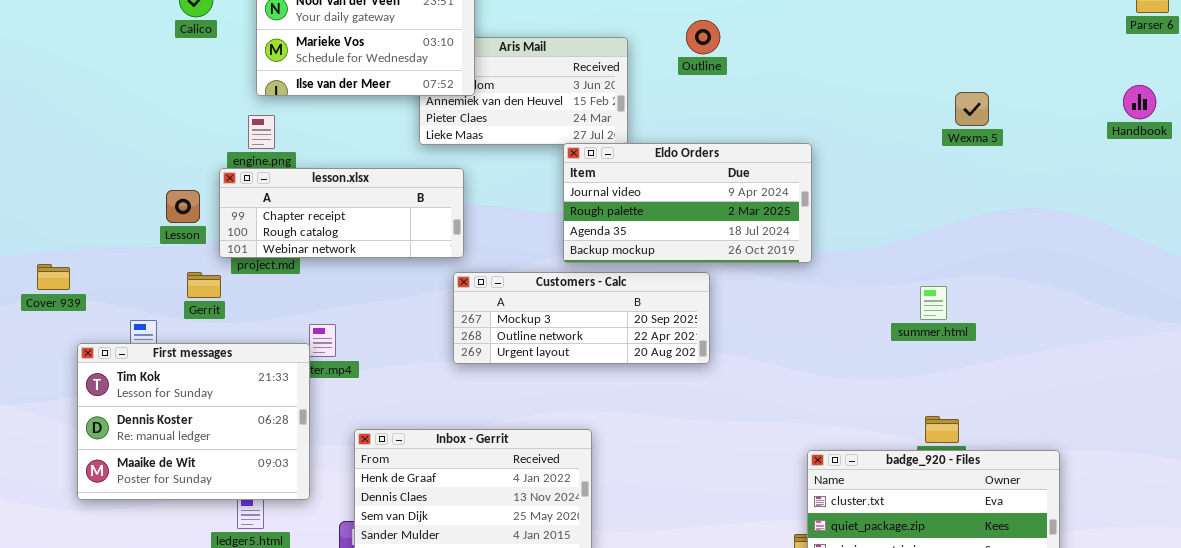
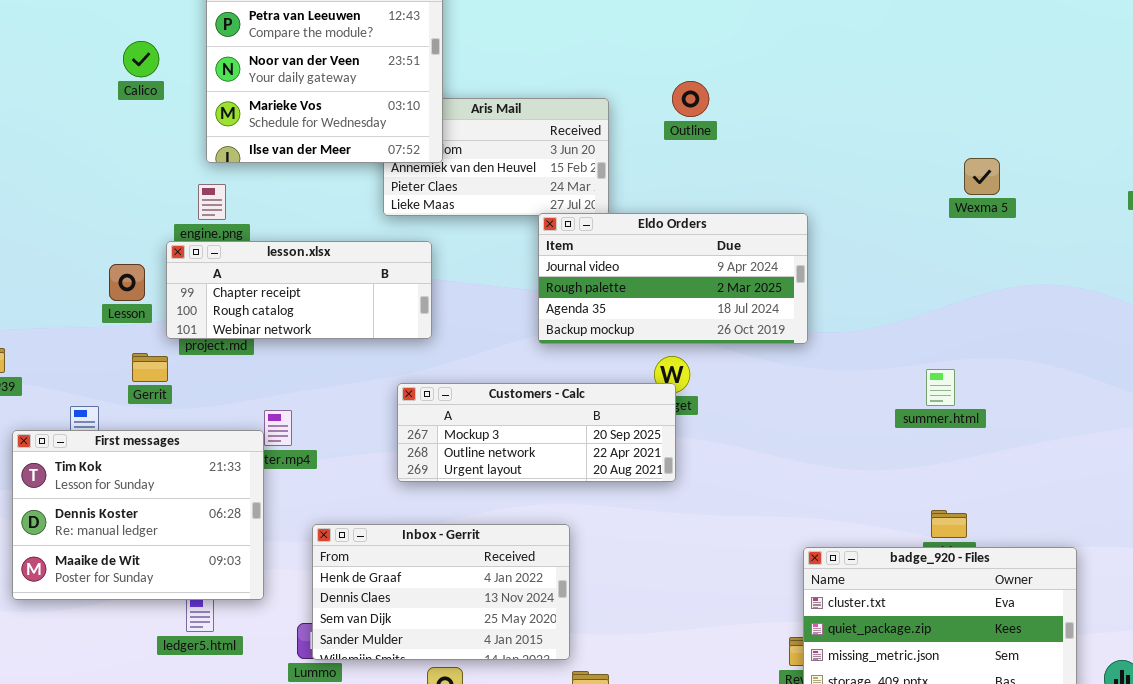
Customers - Calc: [453,272,710,364] -> [397,383,676,482], moved

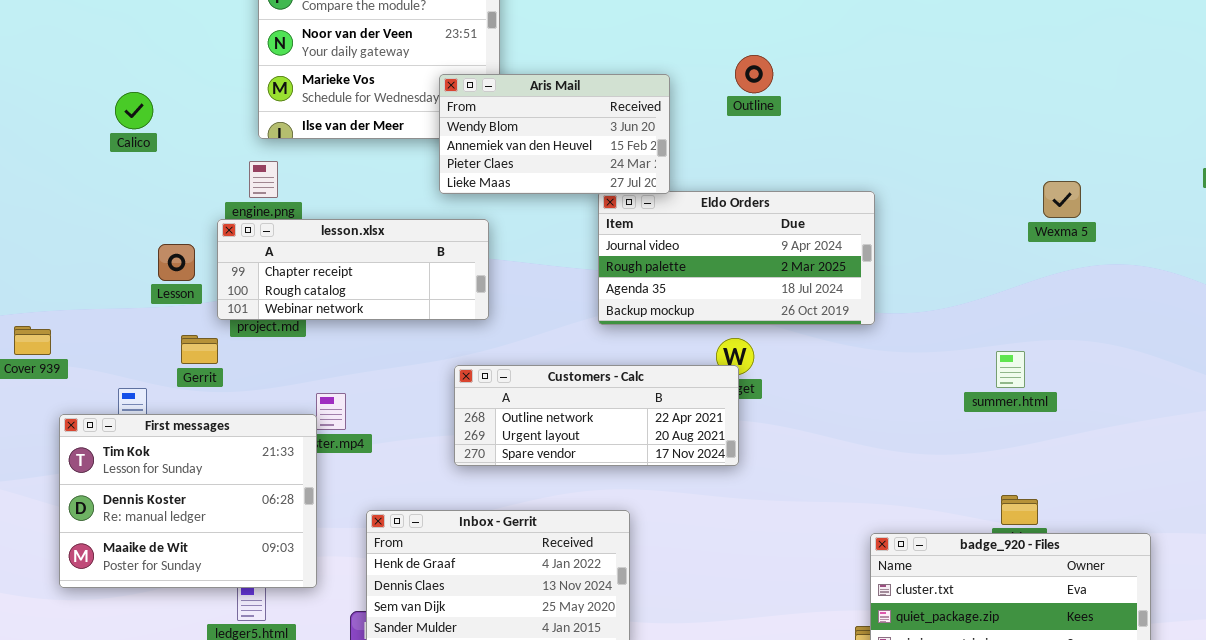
Calico: [123,41,159,77] -> [115,92,153,129], moved
Aris Mail: [383,98,609,216] -> [439,74,670,194], raised
Wexma 5: [964,158,1000,195] -> [1043,181,1081,218], moved
Customers - Calc: [397,383,676,482] -> [454,365,739,466], scrolled down 1 row

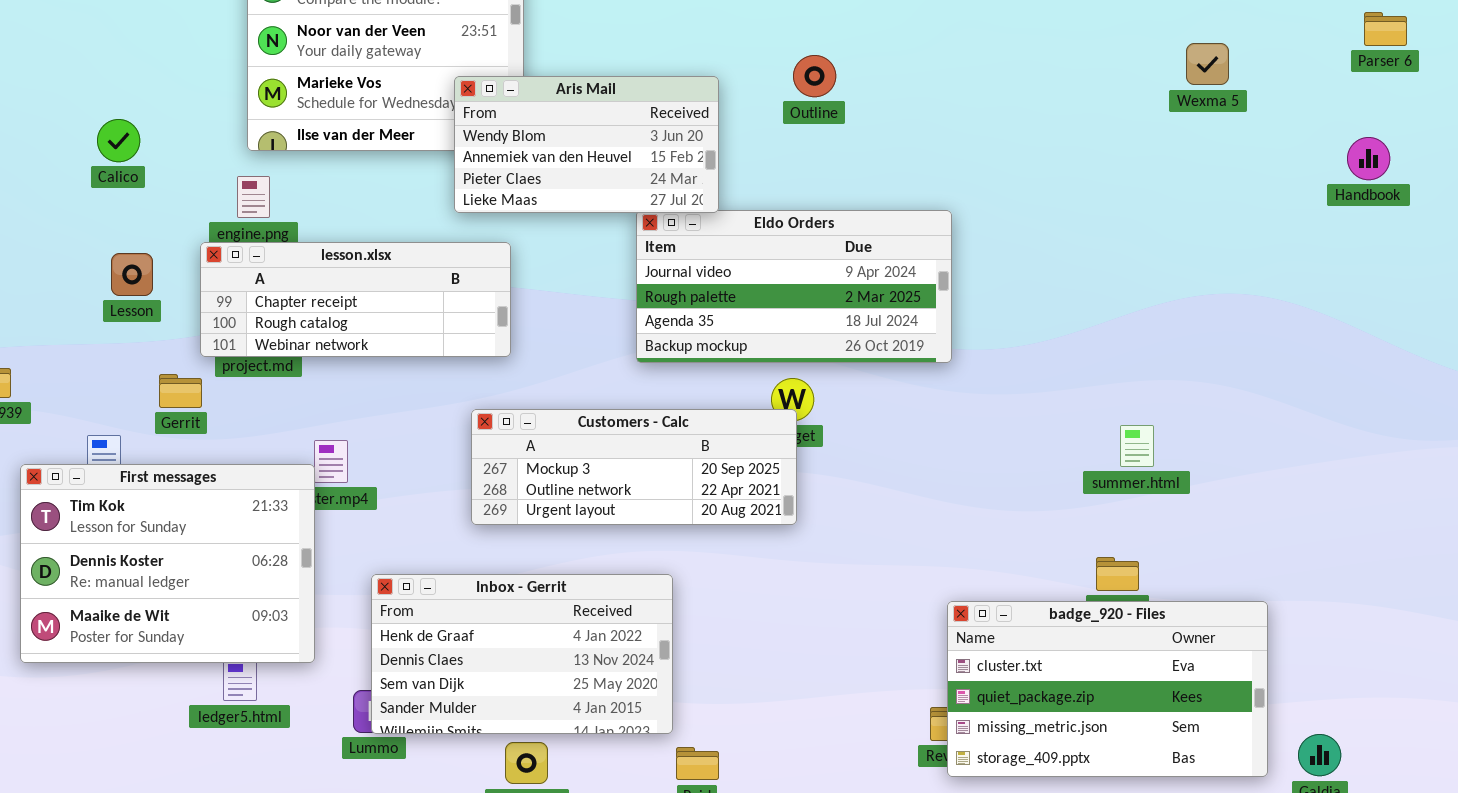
Calico: [115,92,153,129] -> [97,119,140,162], moved
Wexma 5: [1043,181,1081,218] -> [1186,43,1229,85], moved
Lesson: [158,244,195,281] -> [111,253,153,296], moved
summer.html: [996,351,1025,388] -> [1120,425,1154,467], moved
Customers - Calc: [454,365,739,466] -> [471,409,797,525], scrolled up 1 row

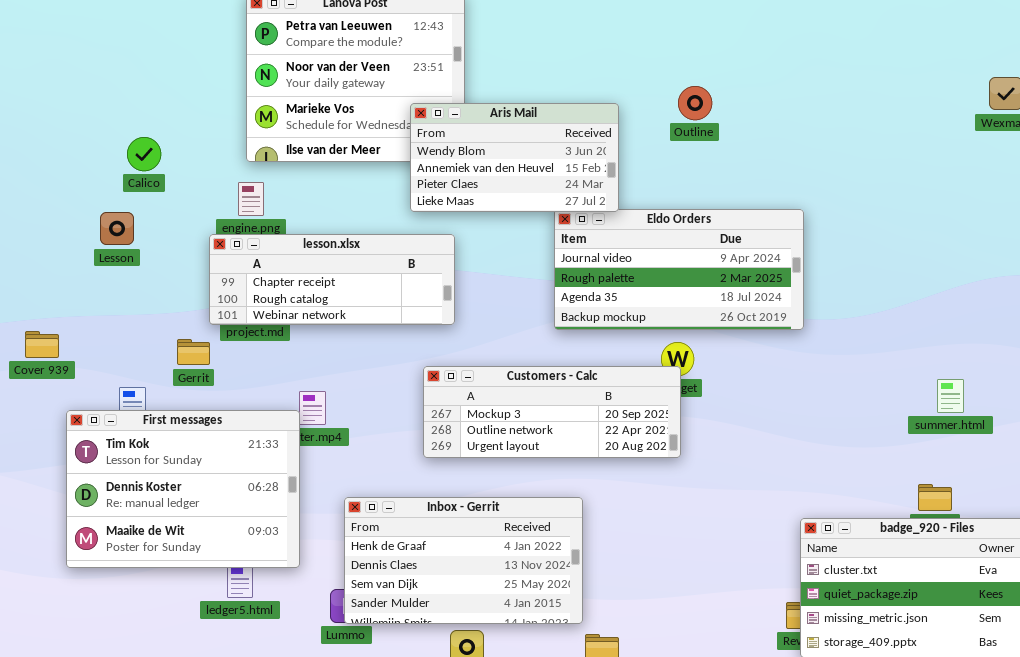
Lesson: [111,253,153,296] -> [100,212,134,245], moved

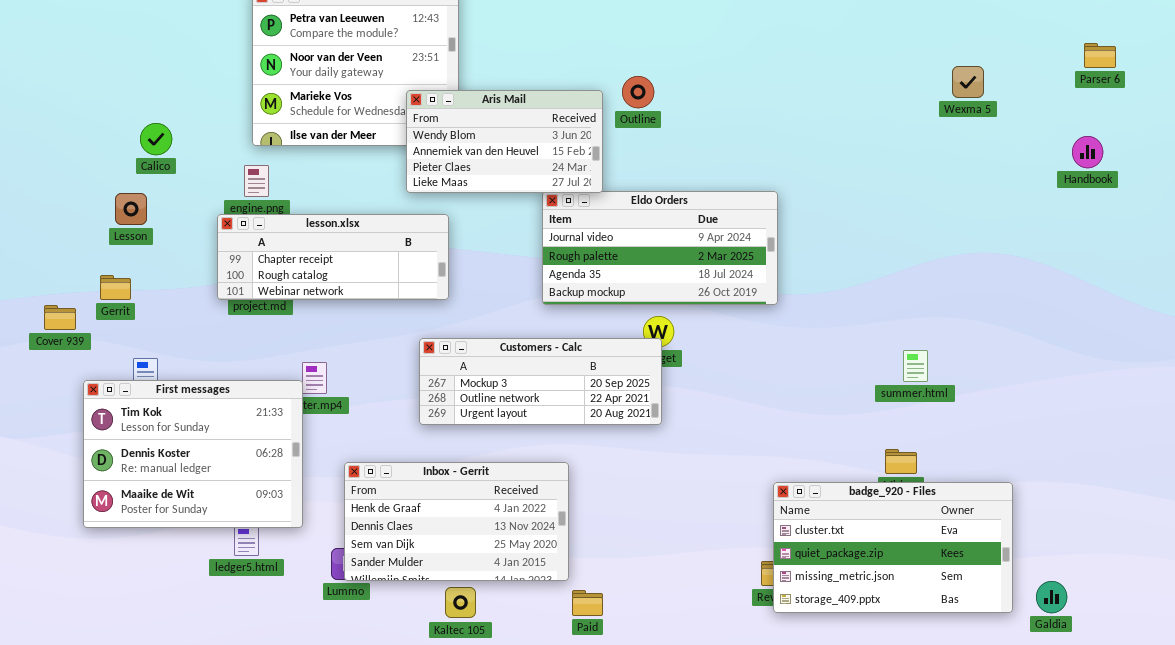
Outline: [678,86,712,120] -> [622,76,654,108], moved
Gerrit: [177,339,210,365] -> [100,275,131,300], moved

